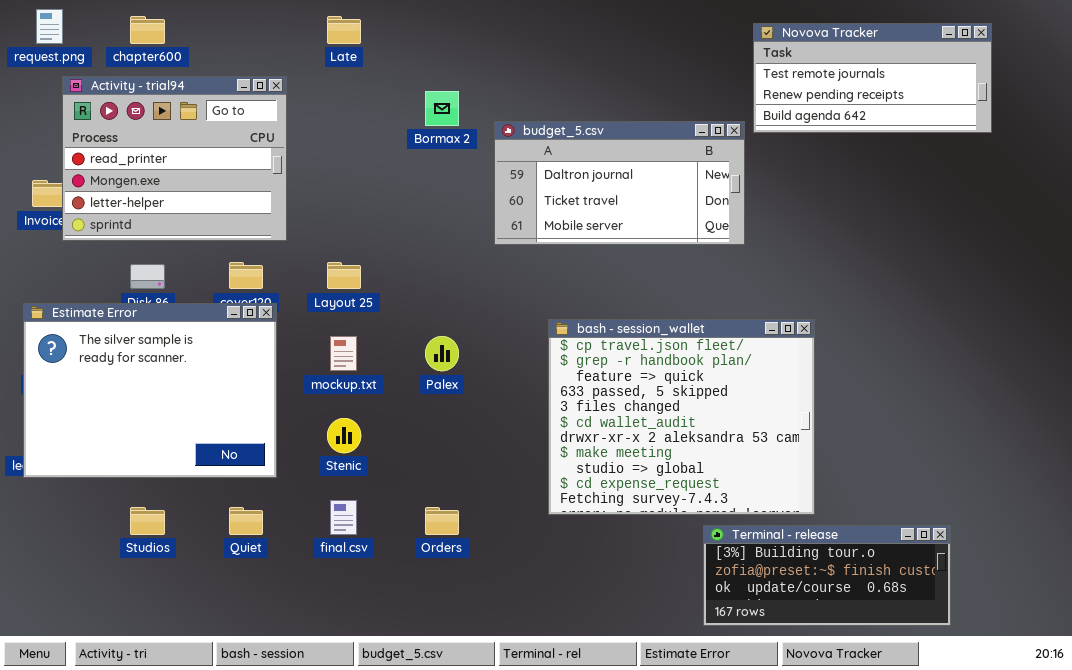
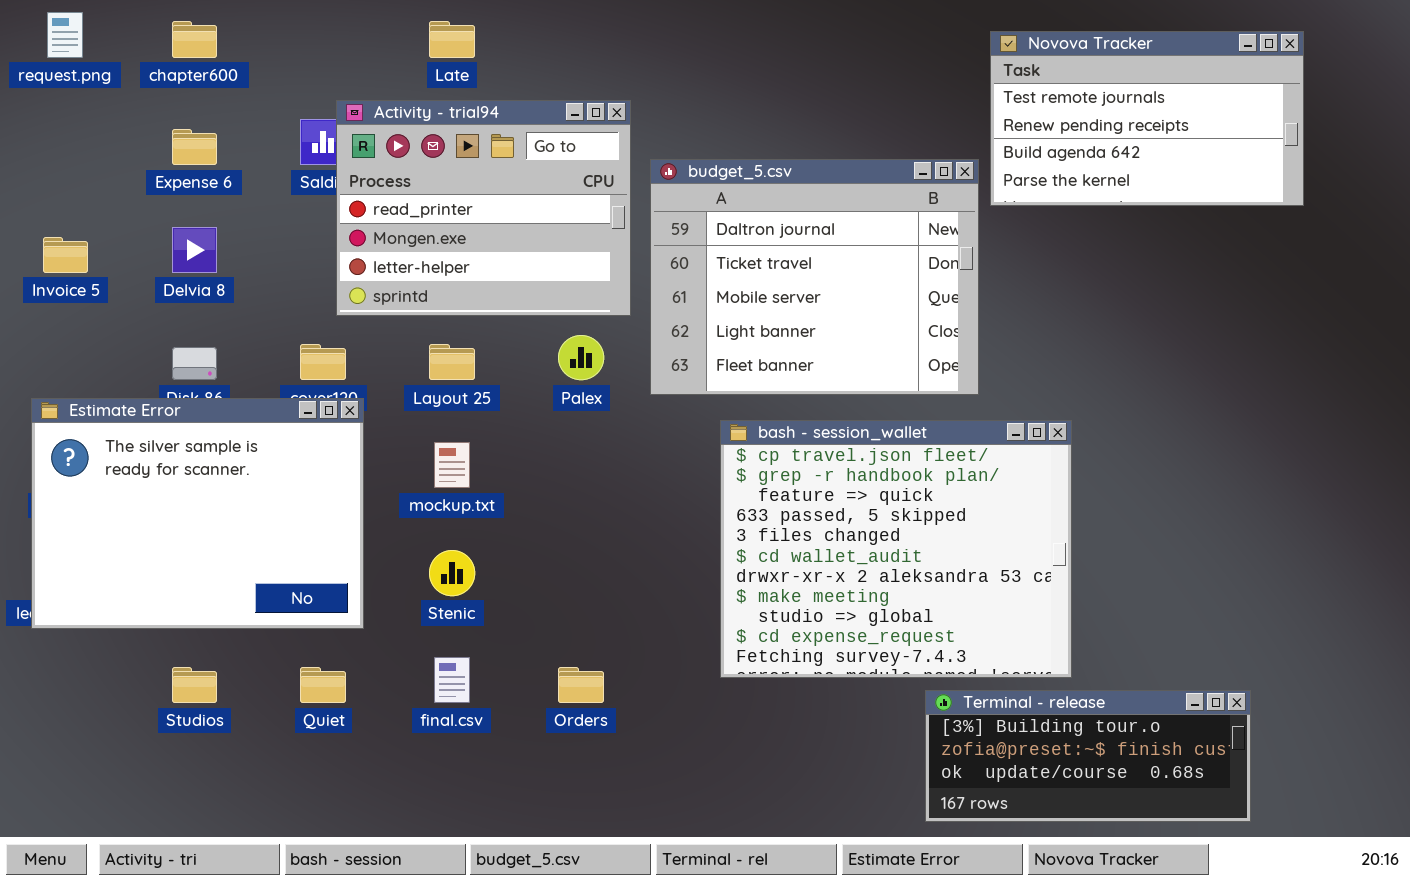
Novova Tracker: [753,23,992,133] -> [990,31,1304,206], resized
Activity - trial94: [62,76,287,241] -> [336,100,631,316], moved
budget_5.csv: [494,121,745,245] -> [650,159,979,395], resized
Palex: [425,336,459,371] -> [558,335,604,380], moved

